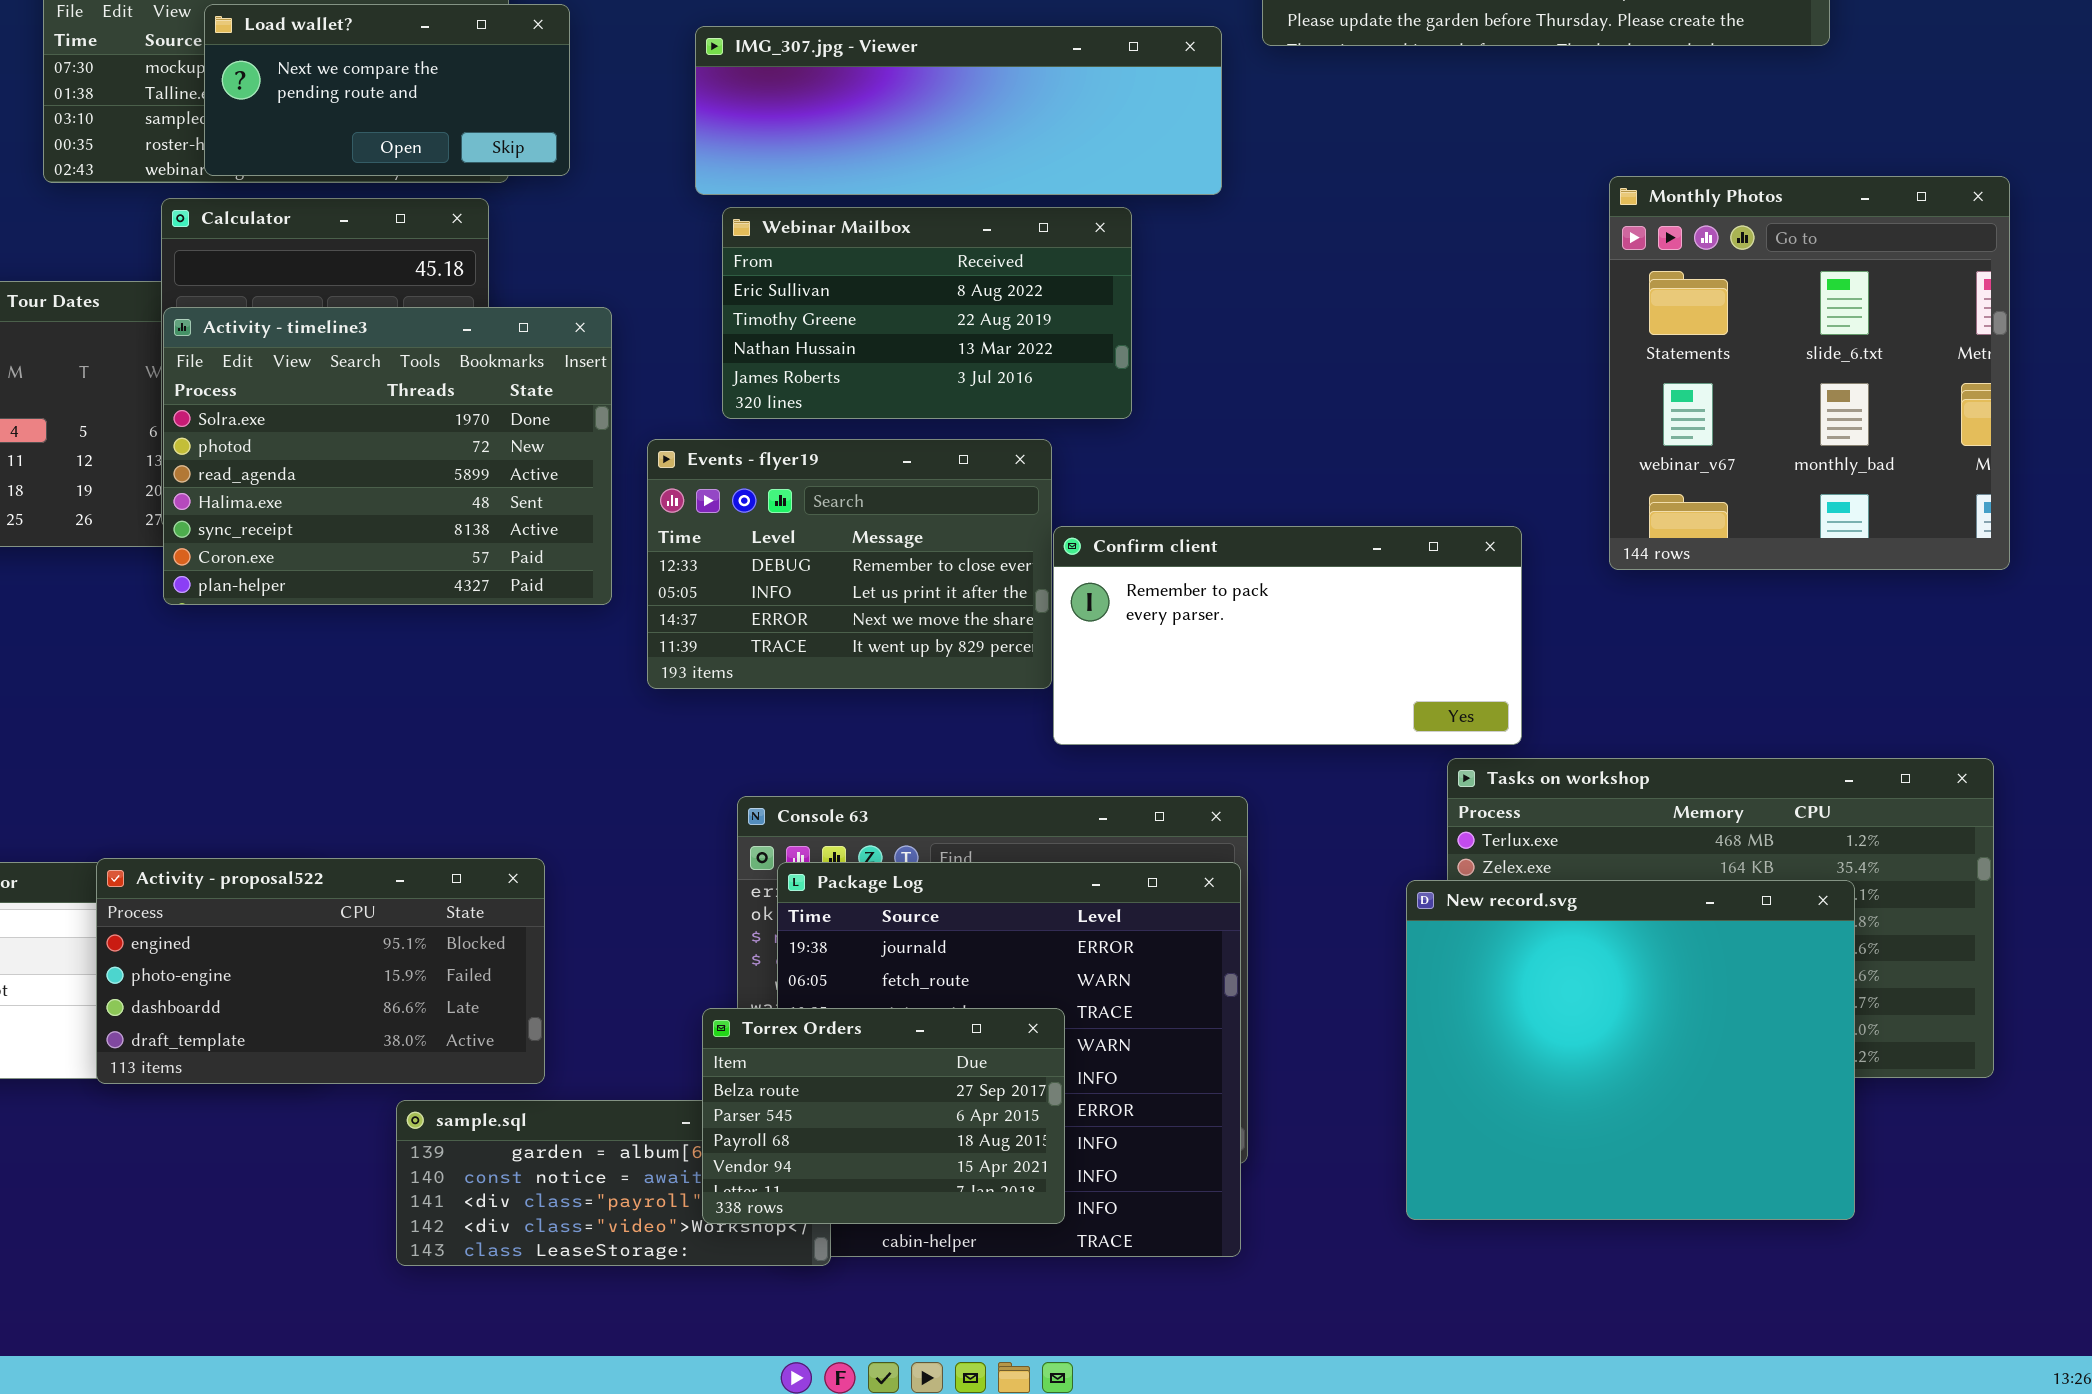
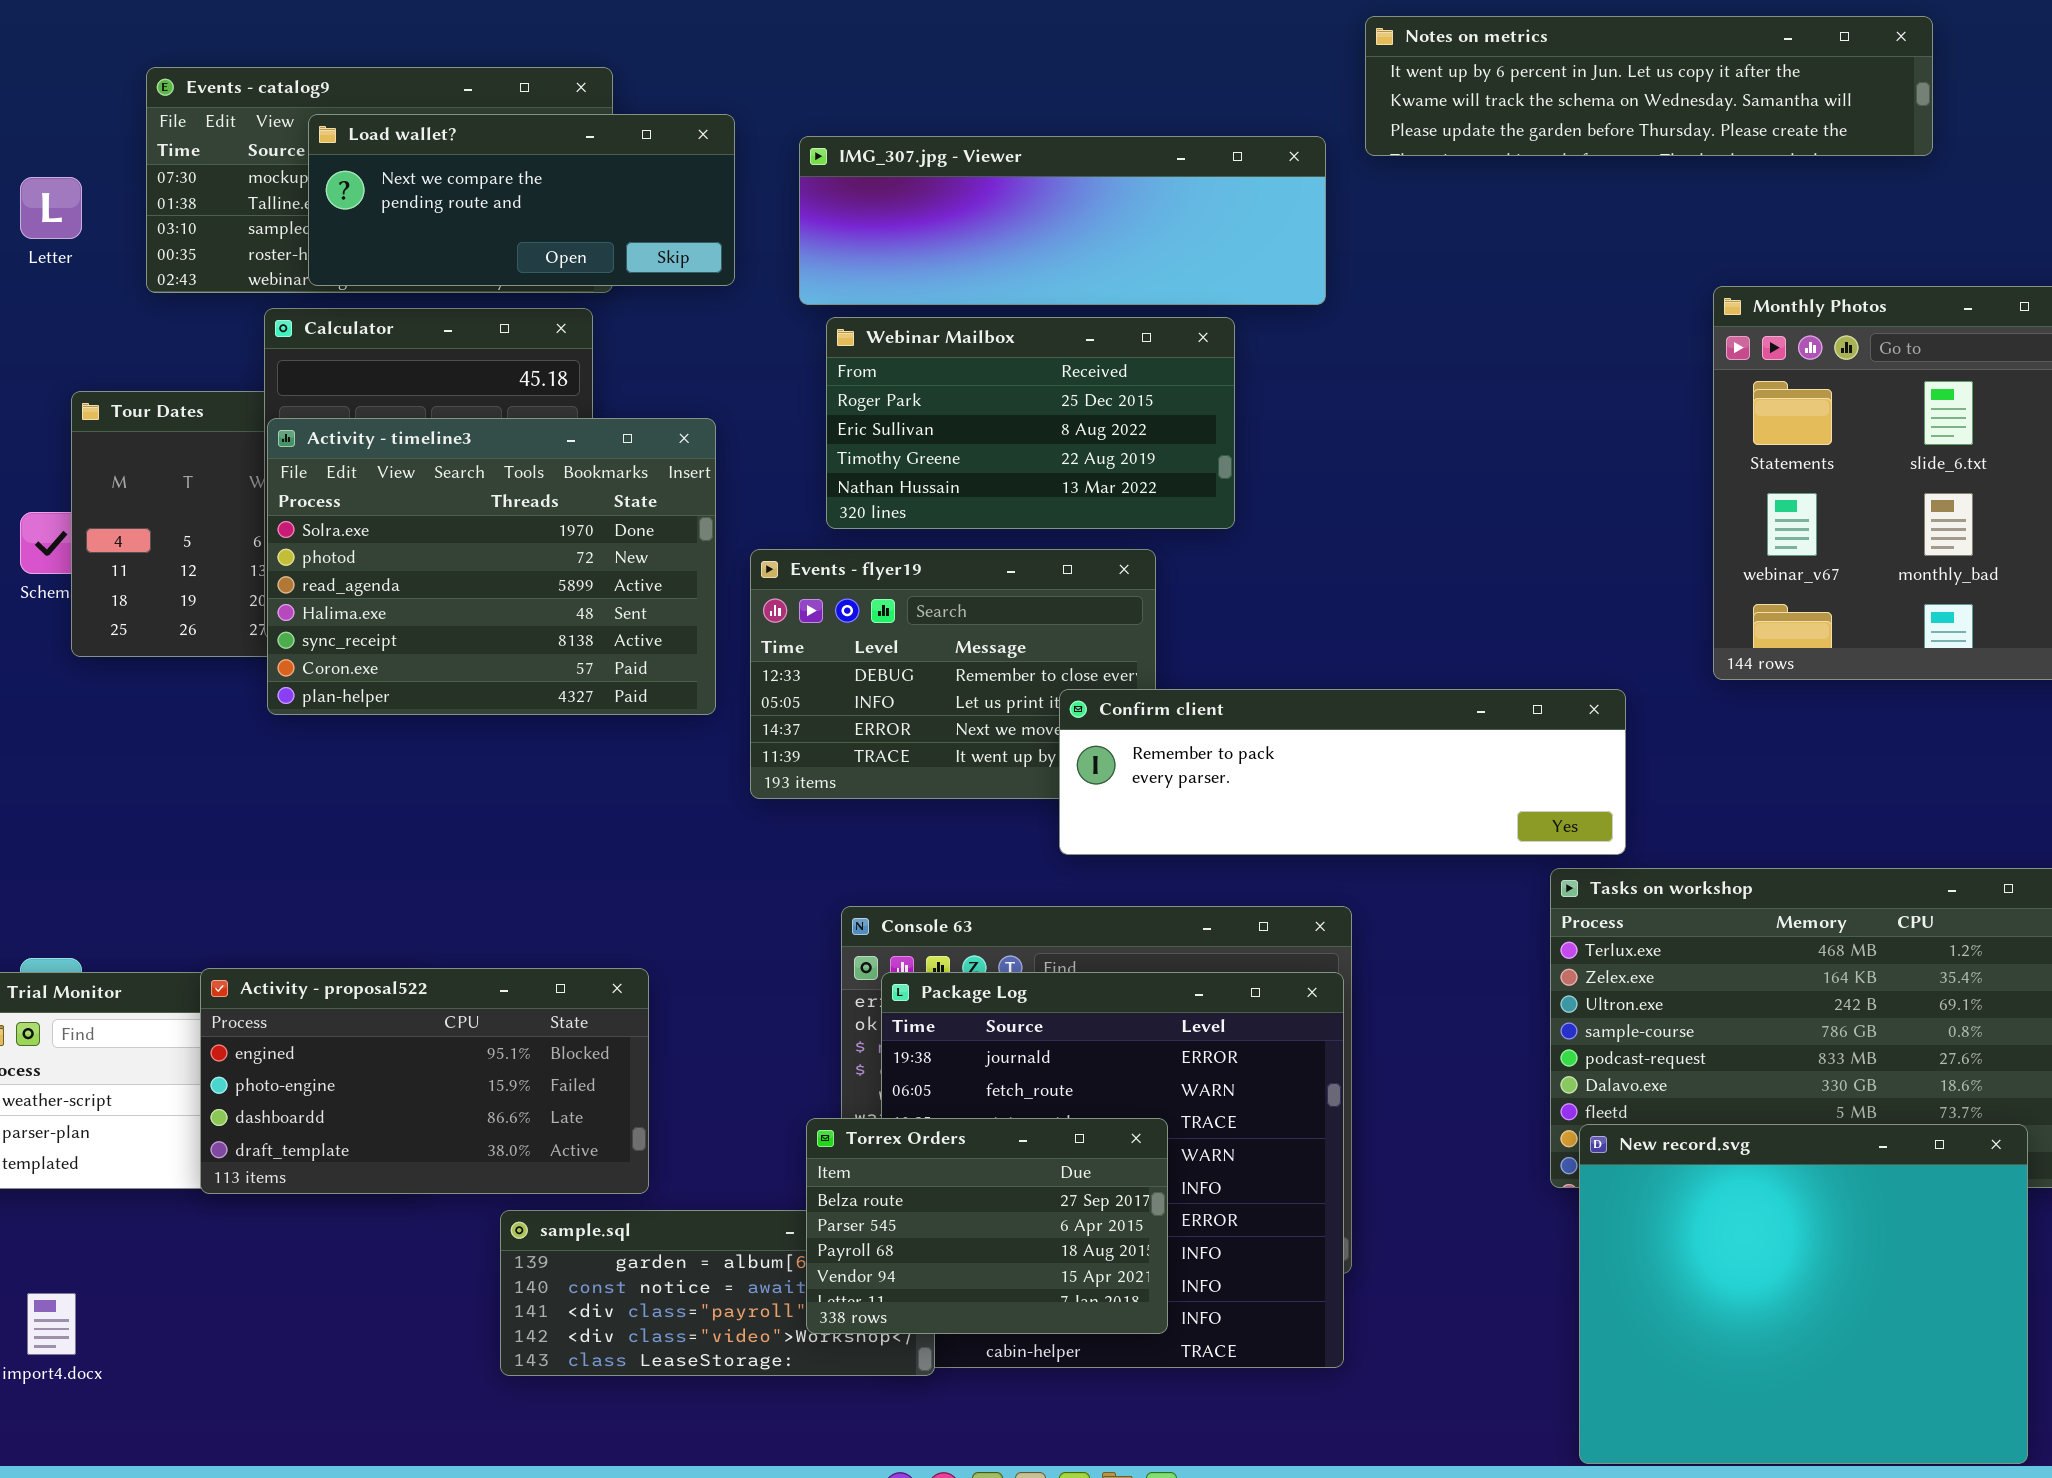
Load wallet?: [204,4,570,176] -> [308,114,735,286], resized
Webinar Mailbox: [722,207,1132,419] -> [826,317,1235,529], scrolled up 1 row
Confirm client: [1053,526,1522,745] -> [1059,689,1626,855], resized
New record.svg: [1406,880,1855,1220] -> [1579,1124,2028,1464], moved

